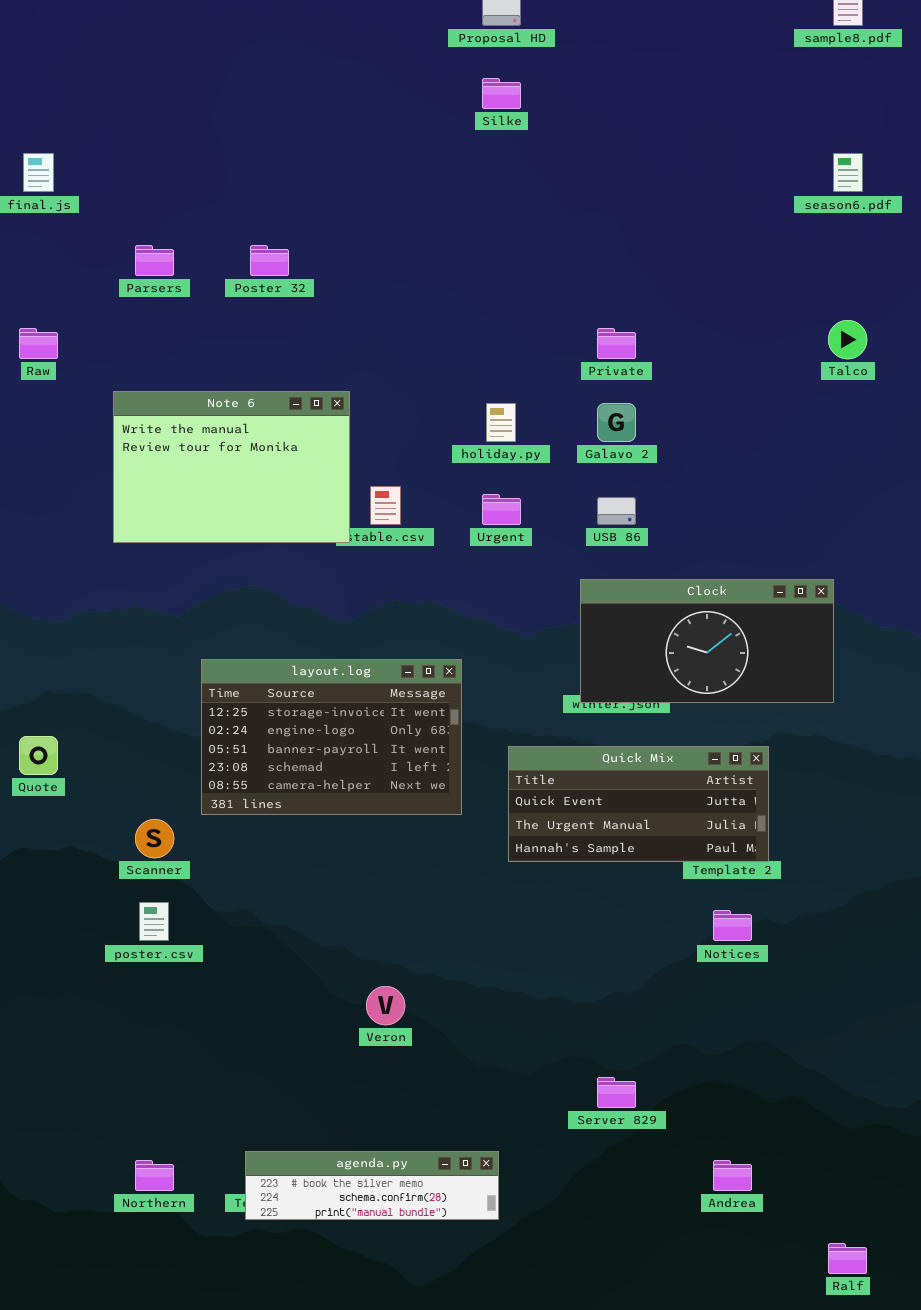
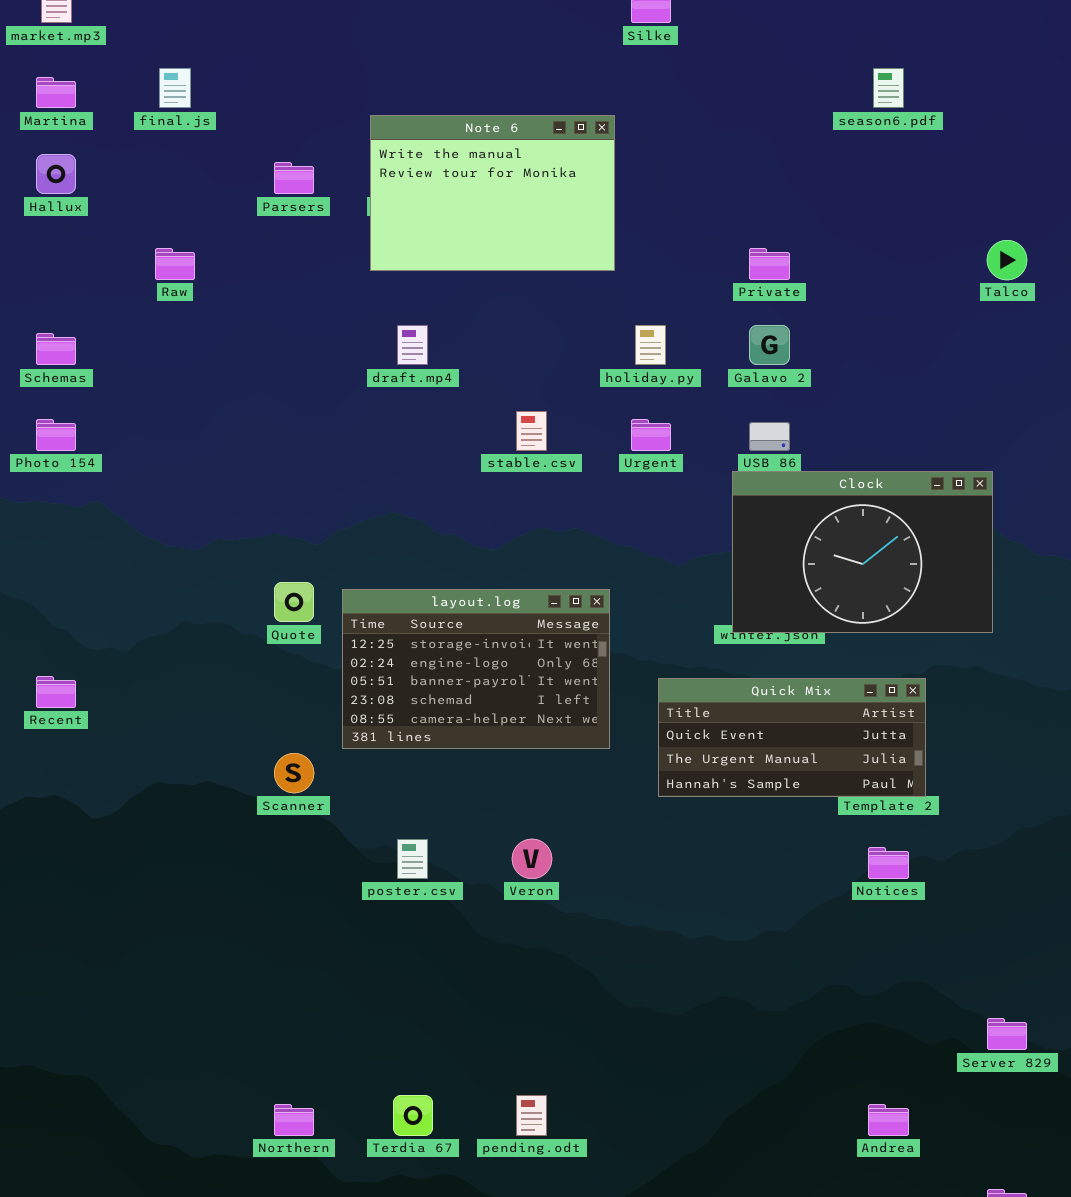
season6.pdf: [833,153,863,192] -> [873,68,904,108], moved
Note 6: [113,391,350,543] -> [370,115,615,271], moved
Clock: [580,579,834,703] -> [732,471,993,633], resized
Quote: [19,736,58,775] -> [274,582,314,622], moved
poster.csv: [139,902,169,941] -> [397,839,428,879], moved
Veron: [366,986,405,1025] -> [512,839,552,879], moved
Server 829: [597,1077,636,1108] -> [987,1018,1027,1050], moved
agenda.py: [245,1151,499,1220] -> none, closed

